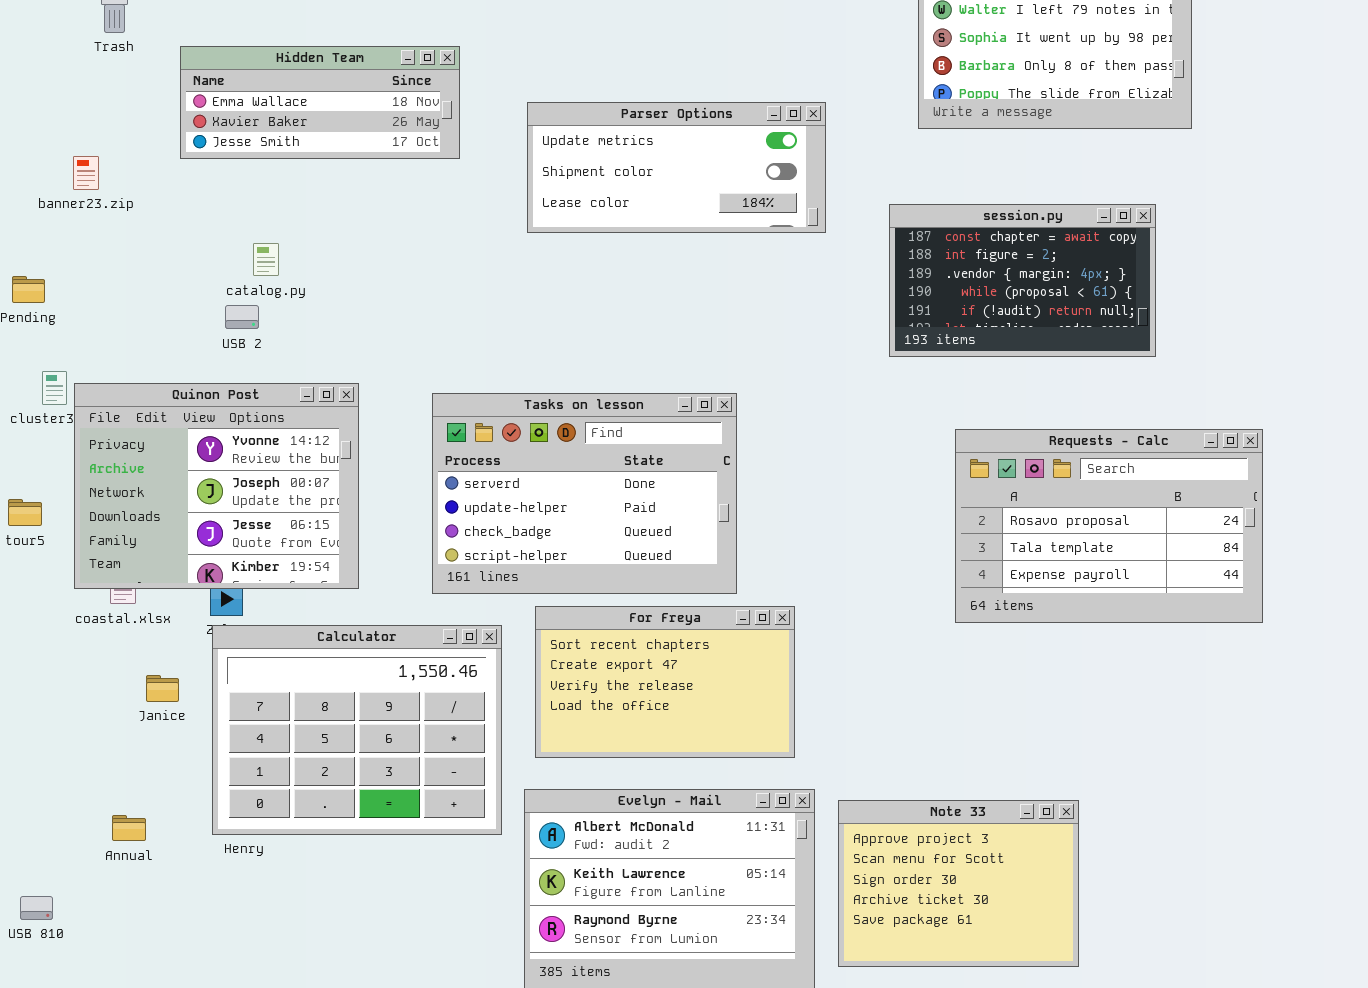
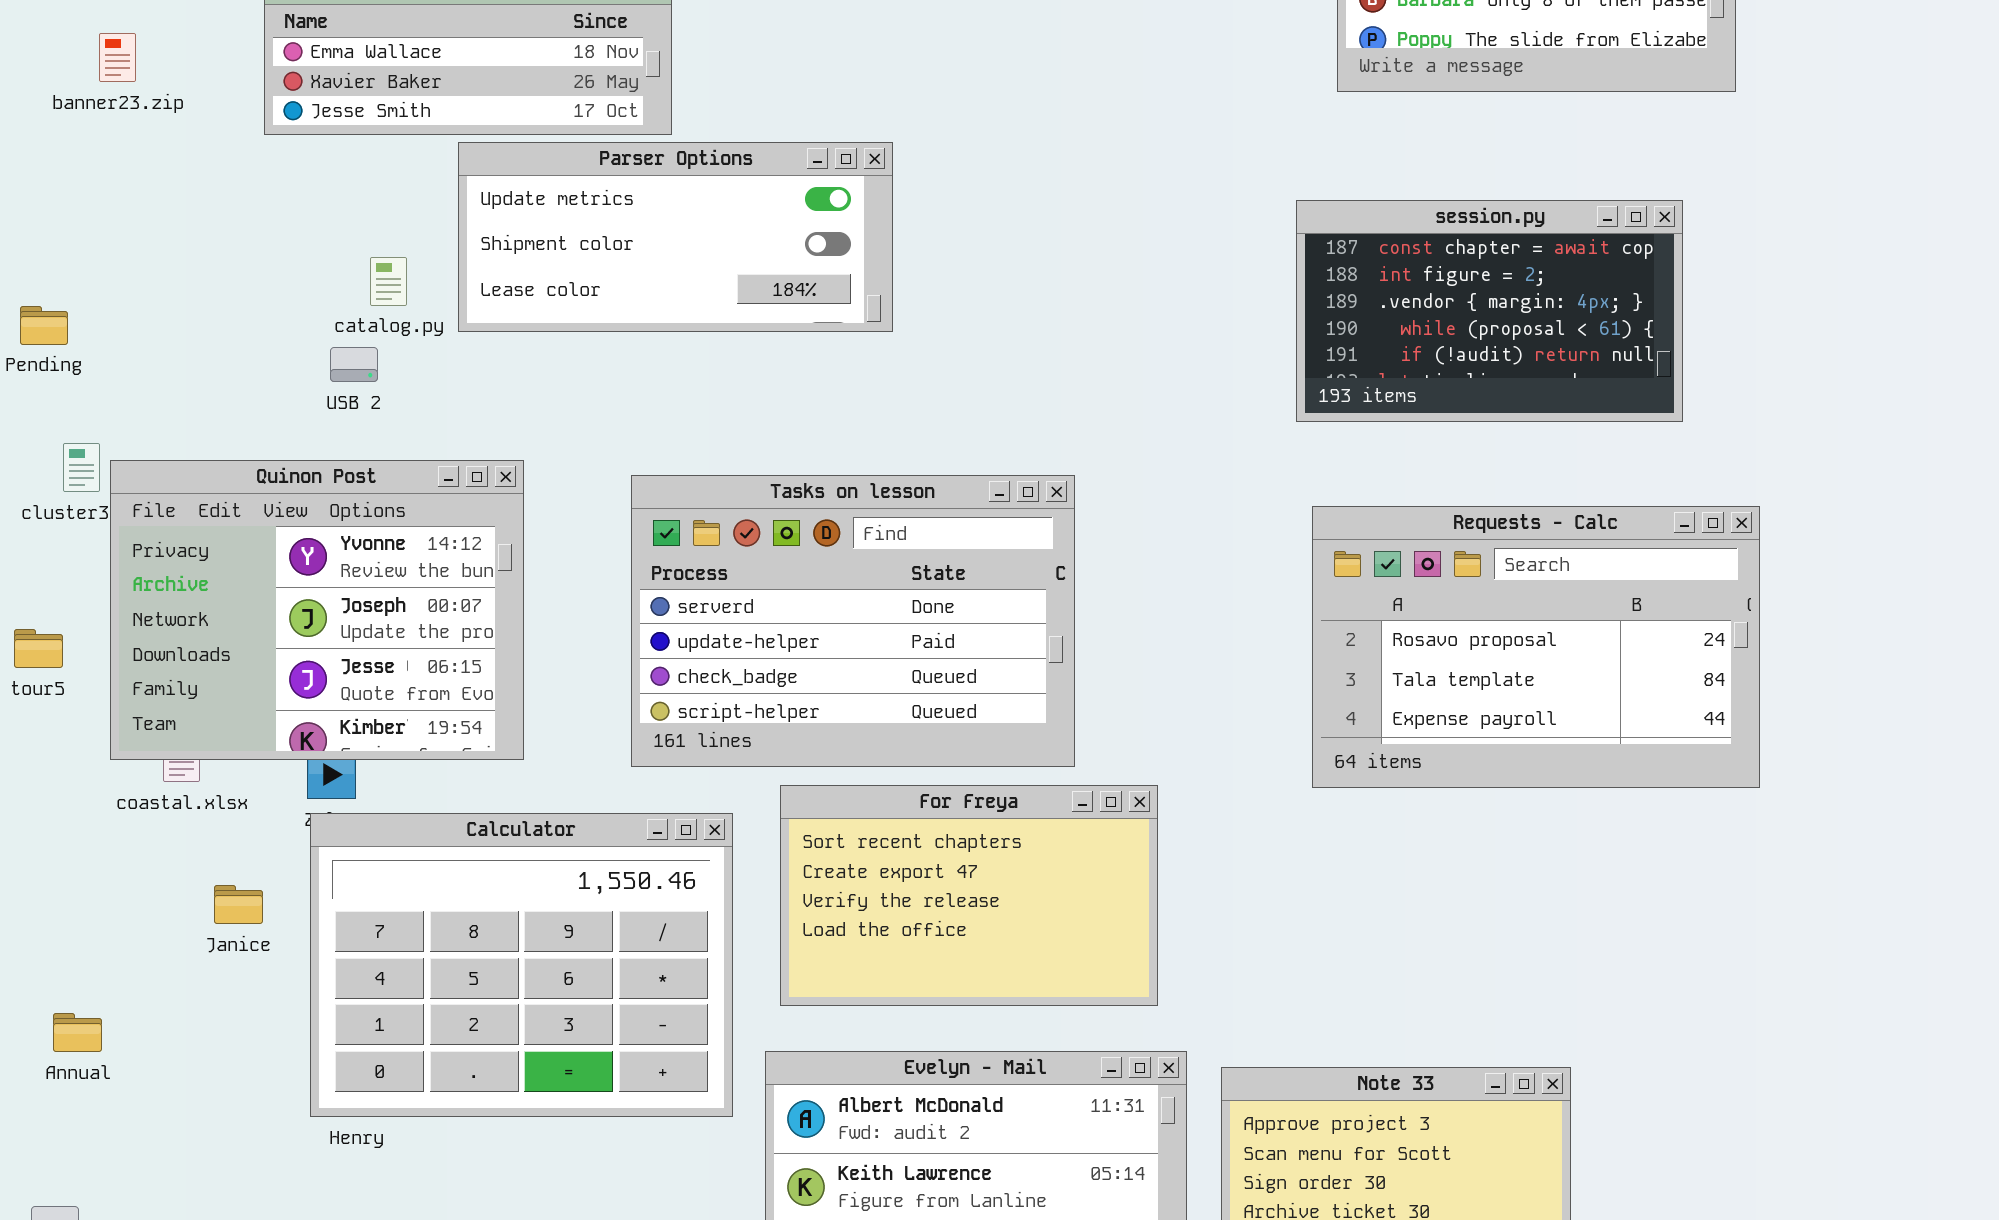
Parser Options: [527,102,826,233] -> [458,142,893,332], moved
banner23.zip: [73,156,99,190] -> [99,33,136,82], moved
Requests - Calc: [955,429,1263,623] -> [1312,506,1760,788], moved
Annual: [112,815,146,841] -> [53,1013,102,1052], moved

